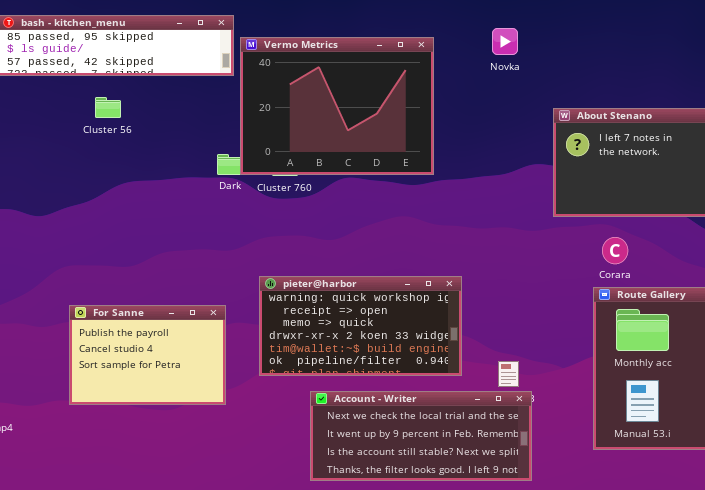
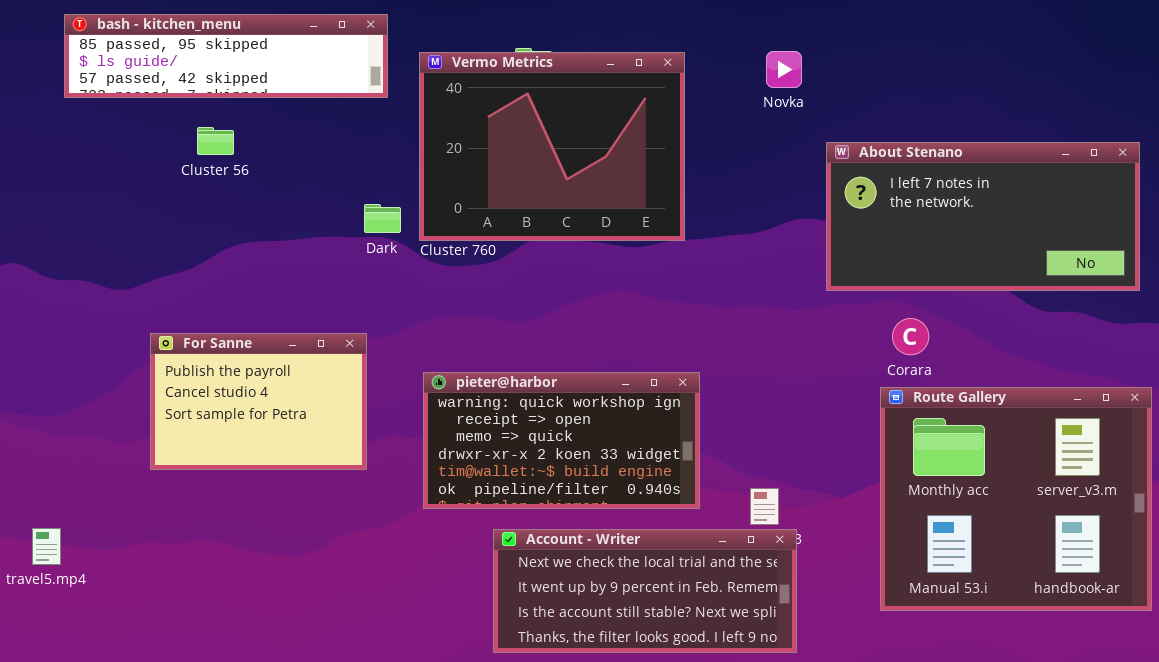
Novka: [492,28,518,55] -> [766,51,802,88], moved
Vermo Metrics: [240,37,434,175] -> [419,52,685,241], moved
For Sanne: [69,305,226,405] -> [150,333,367,470], moved

